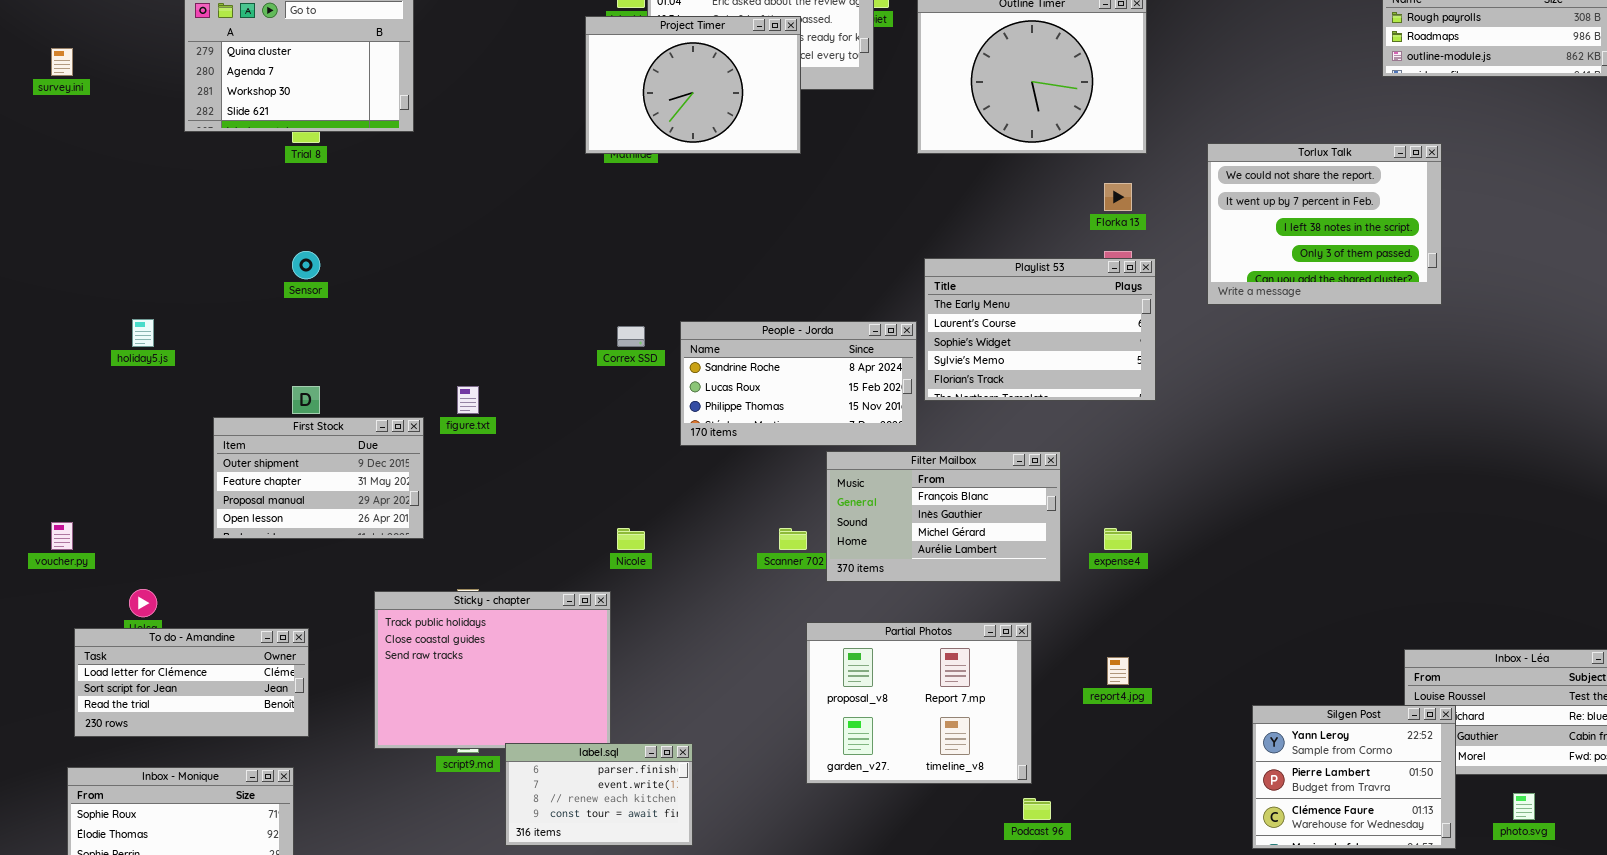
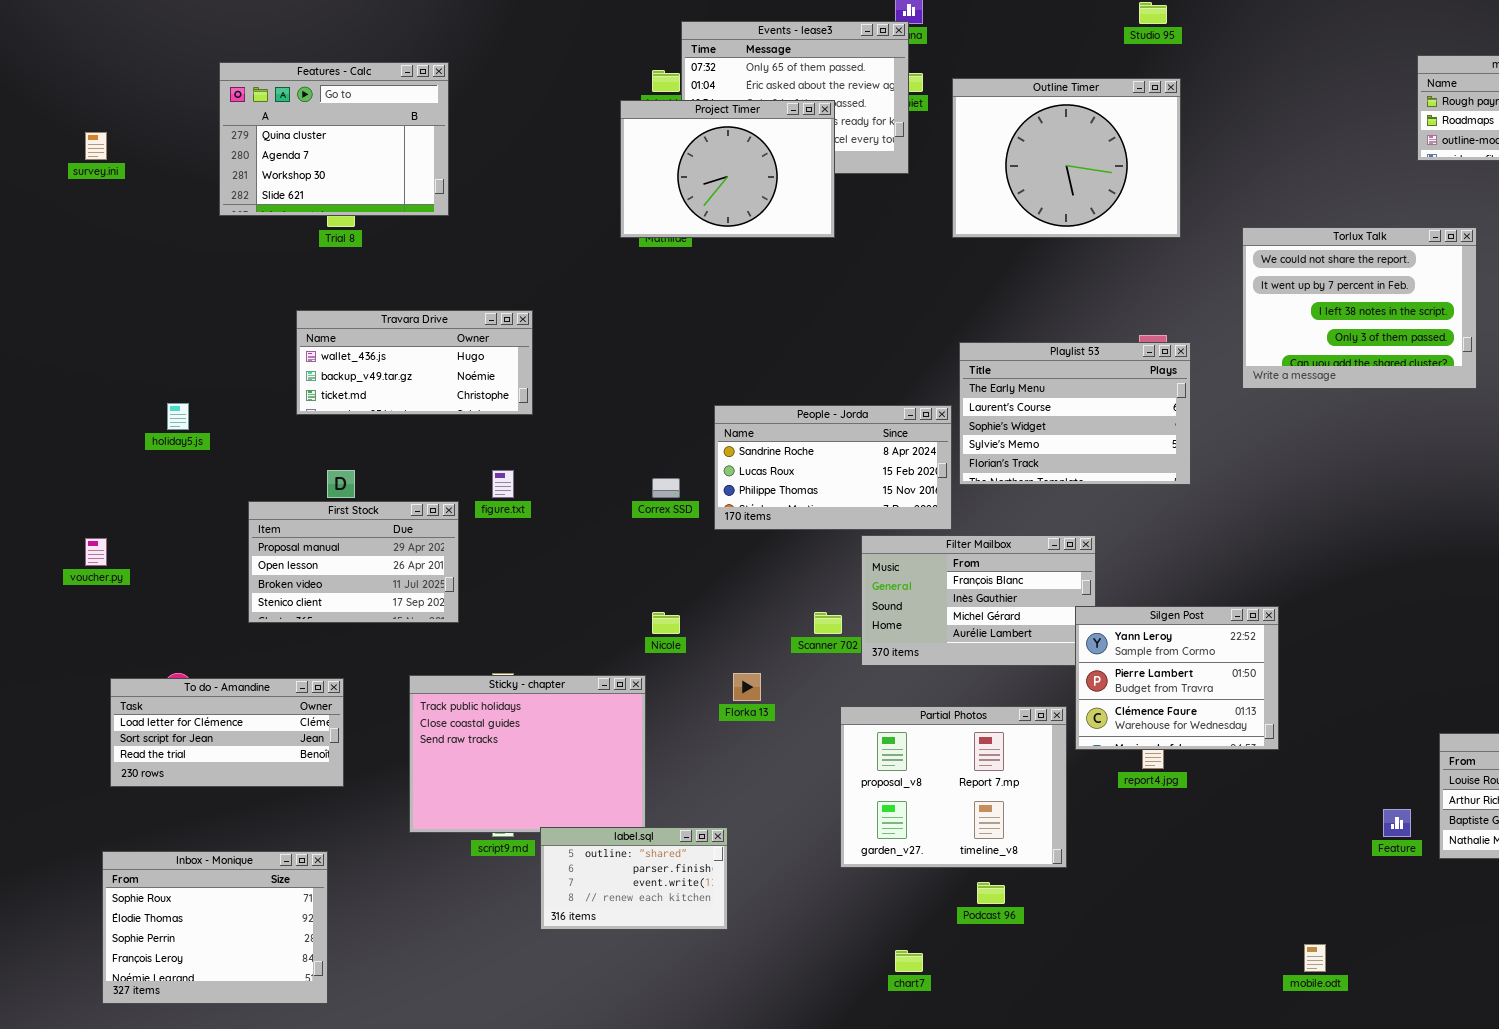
Florka 13: [1104,183,1132,211] -> [733,673,761,701], moved
Travara Drive: none -> [296,310,533,415], opened
Correx SSD: [617,326,645,347] -> [652,478,680,498], moved
First Stock: [213,417,424,539] -> [248,501,459,623], scrolled down 2 rows
voucher.py: [51,522,73,550] -> [85,538,107,566], moved
To do - Amandine: [74,628,309,737] -> [110,678,344,787], moved
Silgen Post: [1252,705,1456,849] -> [1075,606,1279,750], moved
label.sql: [505,743,693,846] -> [540,827,728,930], scrolled up 1 row
Podcast 96: [1023,798,1051,820] -> [977,882,1005,904], moved

